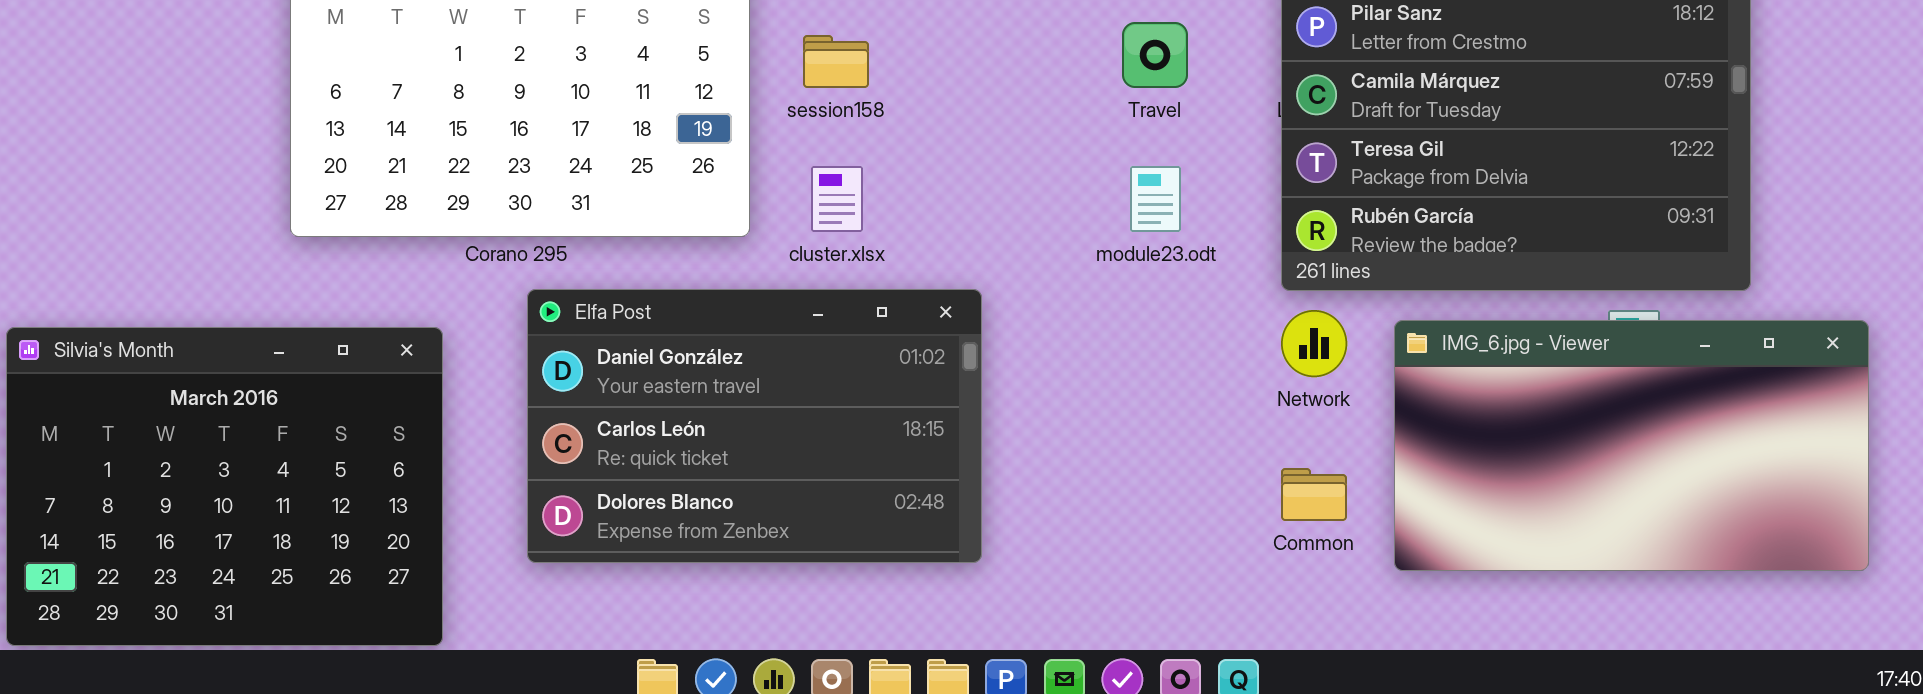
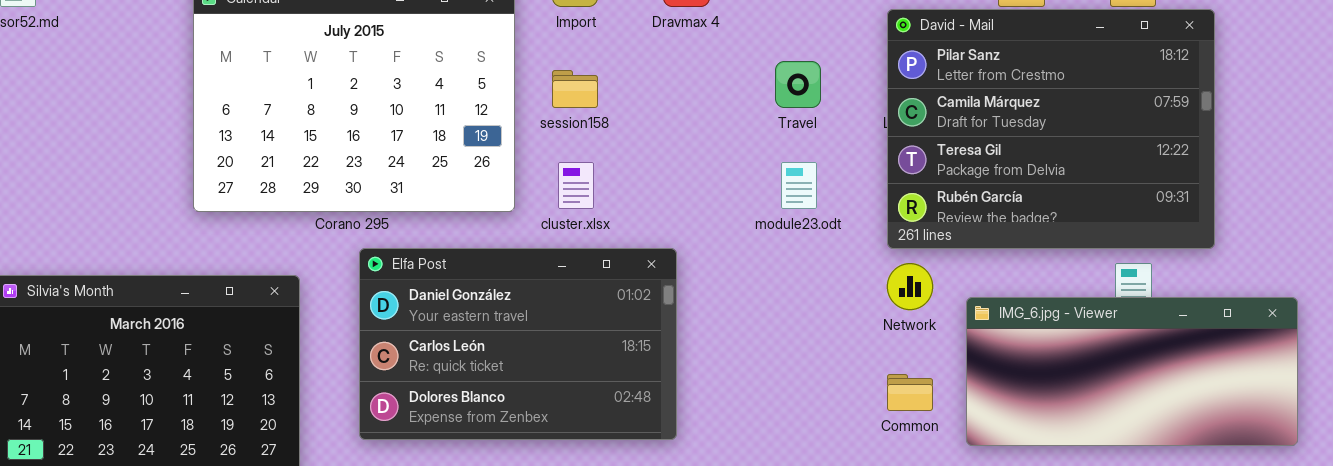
IMG_6.jpg - Viewer: [1394,320,1869,571] -> [966,297,1298,446], resized

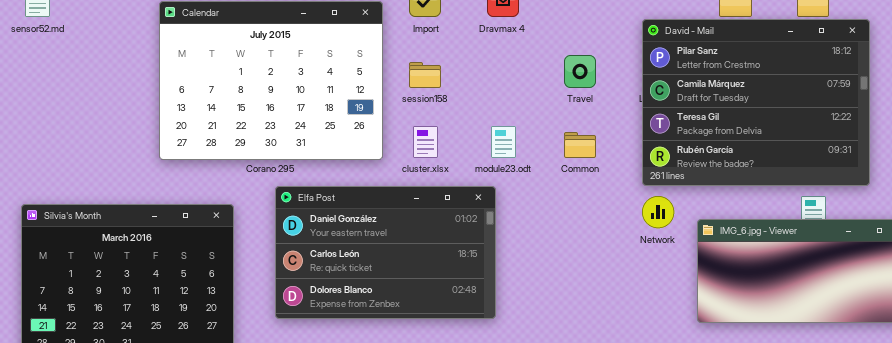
module23.odt: [781,162,817,209] -> [491,126,516,158], moved
Common: [887,374,933,411] -> [564,132,596,158], moved

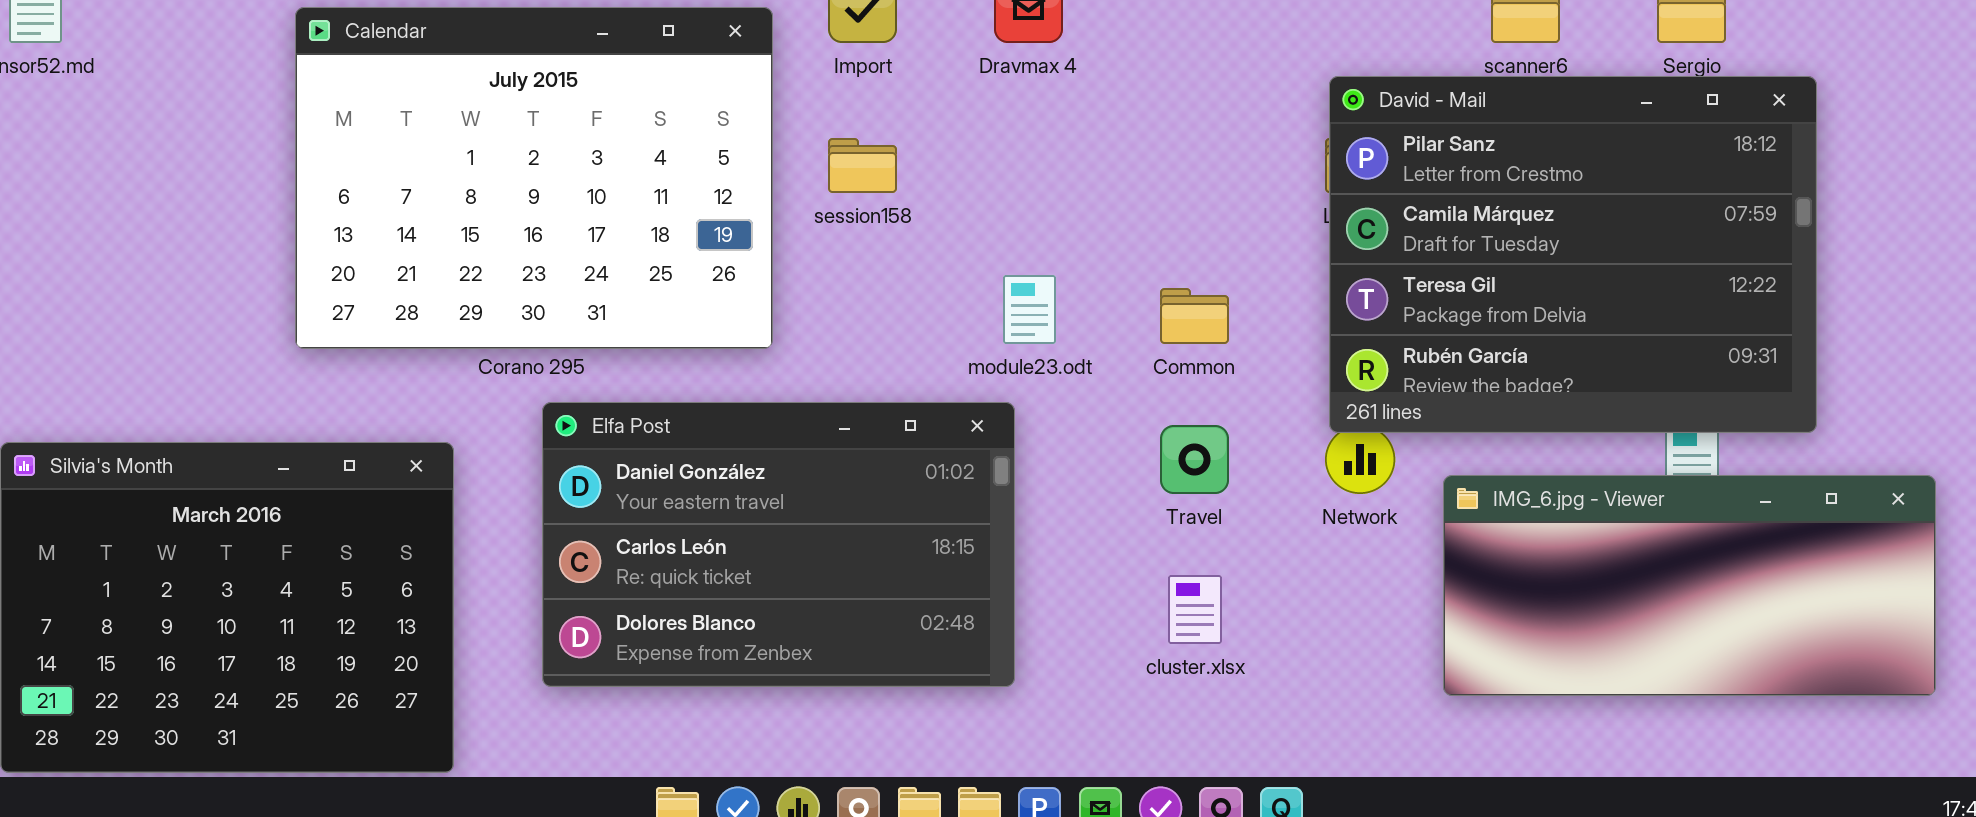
David - Mail: [642,19,870,186] -> [1329,76,1817,433], moved
Travel: [564,55,596,88] -> [1160,425,1229,494], moved
cluster.xlsx: [413,126,438,158] -> [1168,575,1222,644], moved

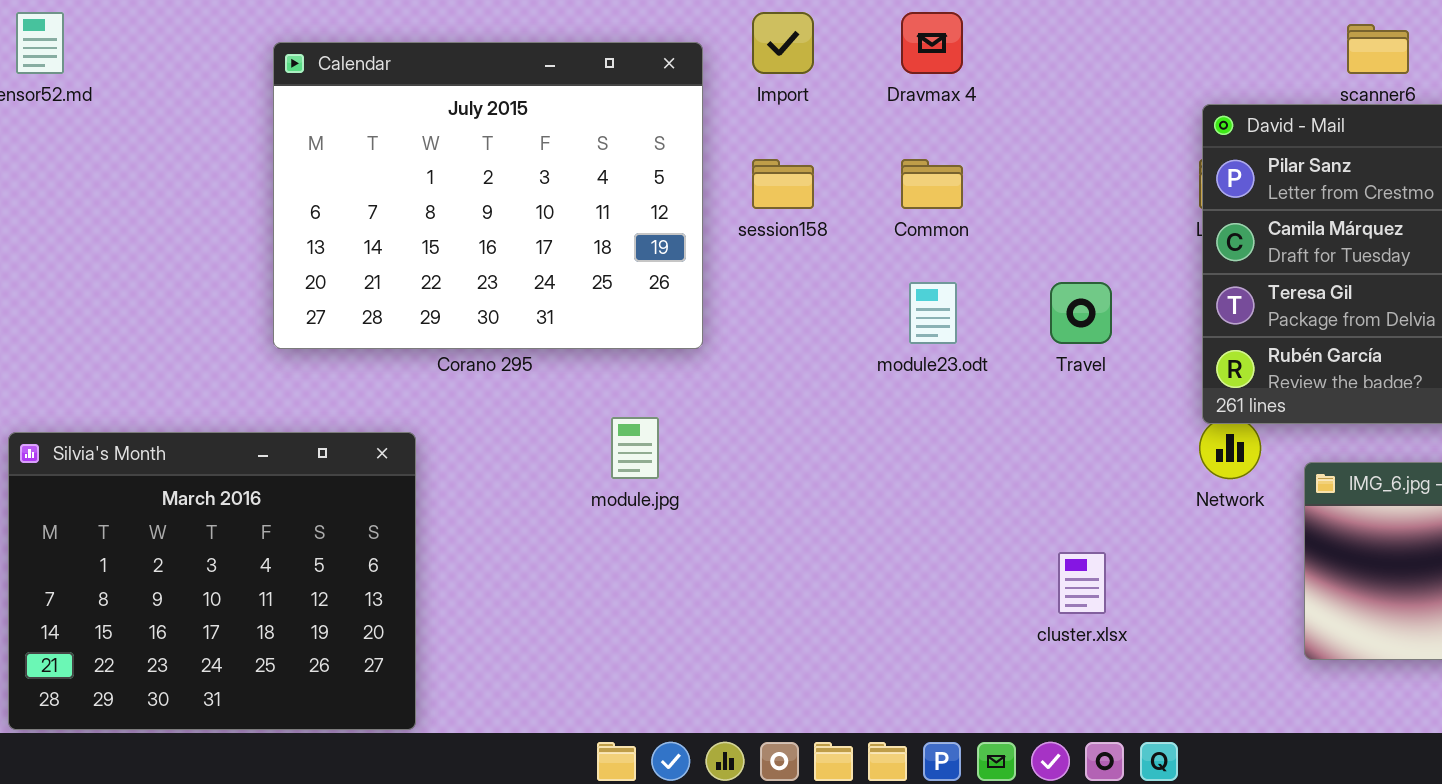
Common: [1160,288,1229,344] -> [901,159,963,209], moved
Elfa Post: [542,402,1015,687] -> none, closed
Travel: [1160,425,1229,494] -> [1050,282,1112,344], moved

